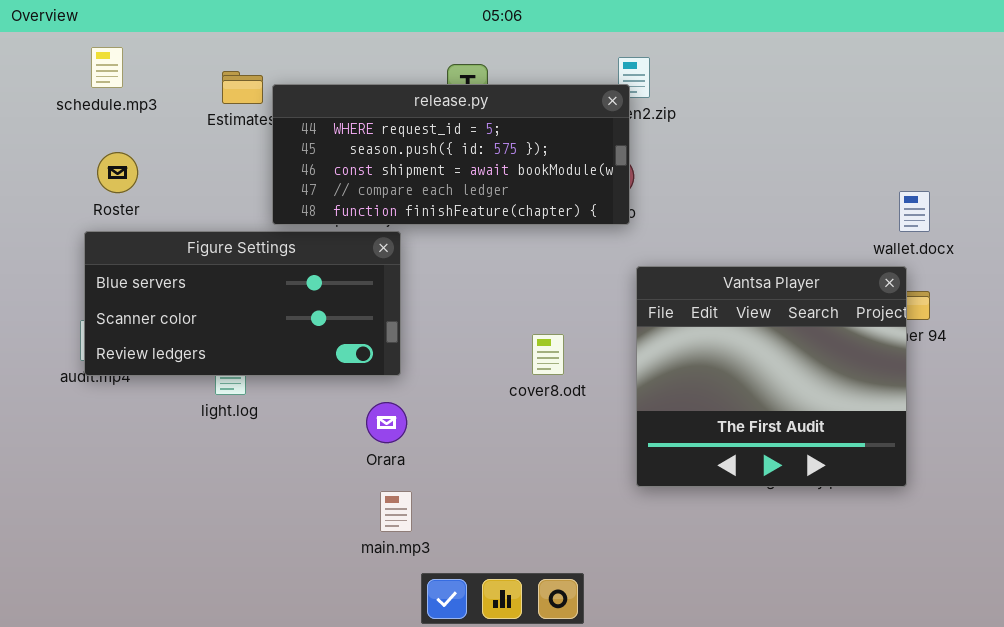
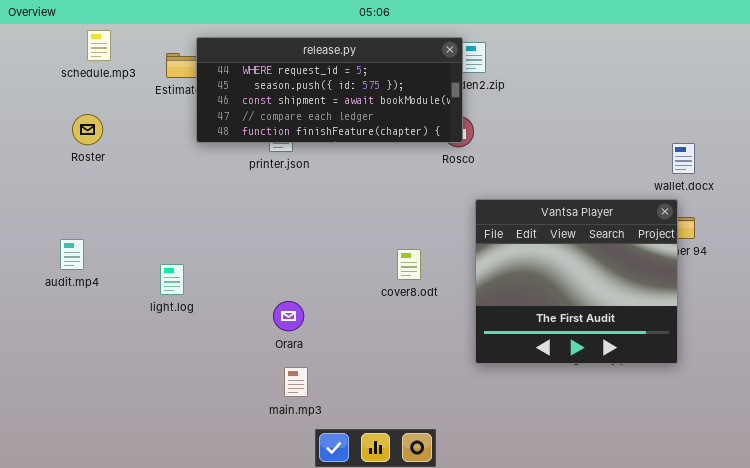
schedule.mp3: [91,47,123,88] -> [87,30,111,61], moved
release.py: [272,84,630,225] -> [196,37,463,143], moved
Figure Settings: [84,231,401,376] -> none, closed

